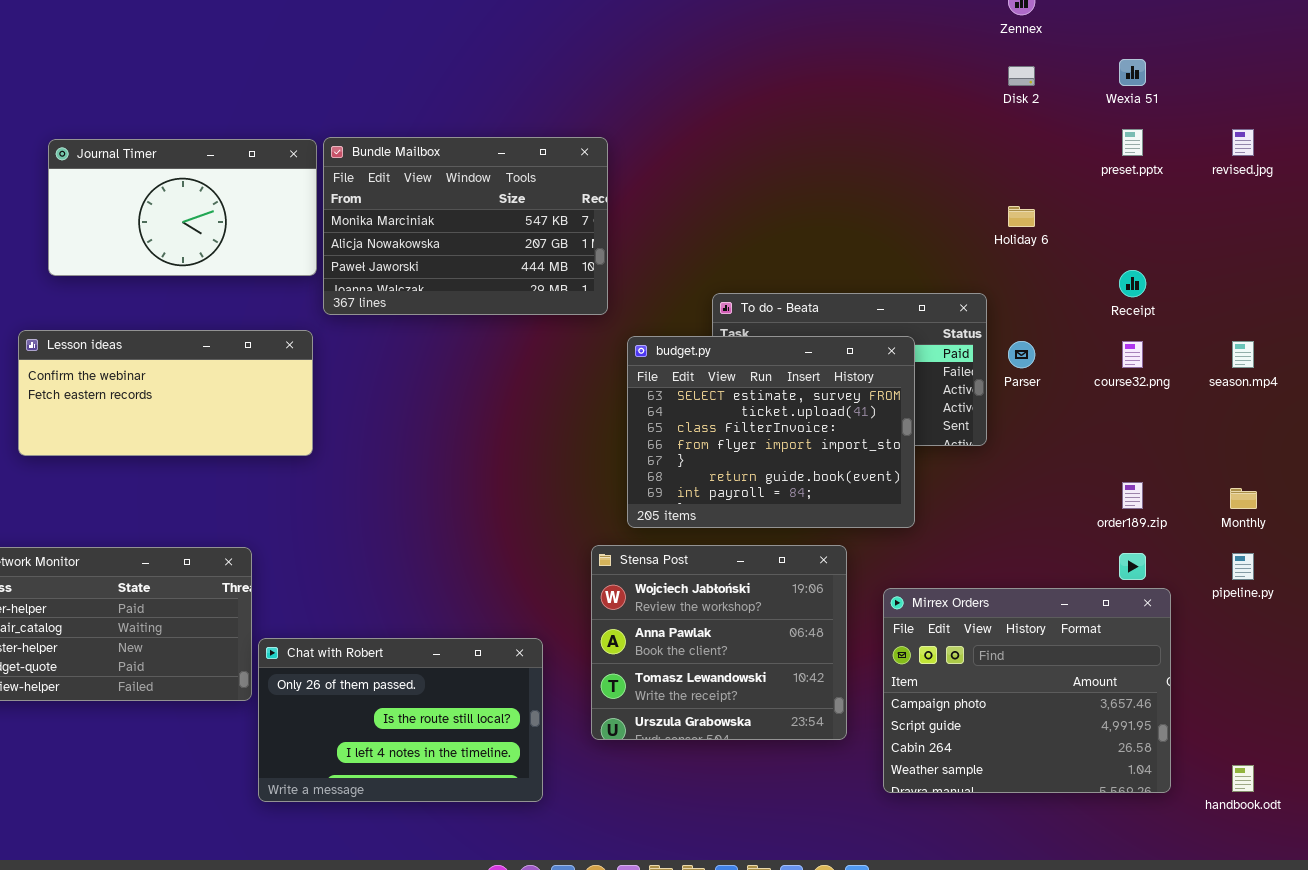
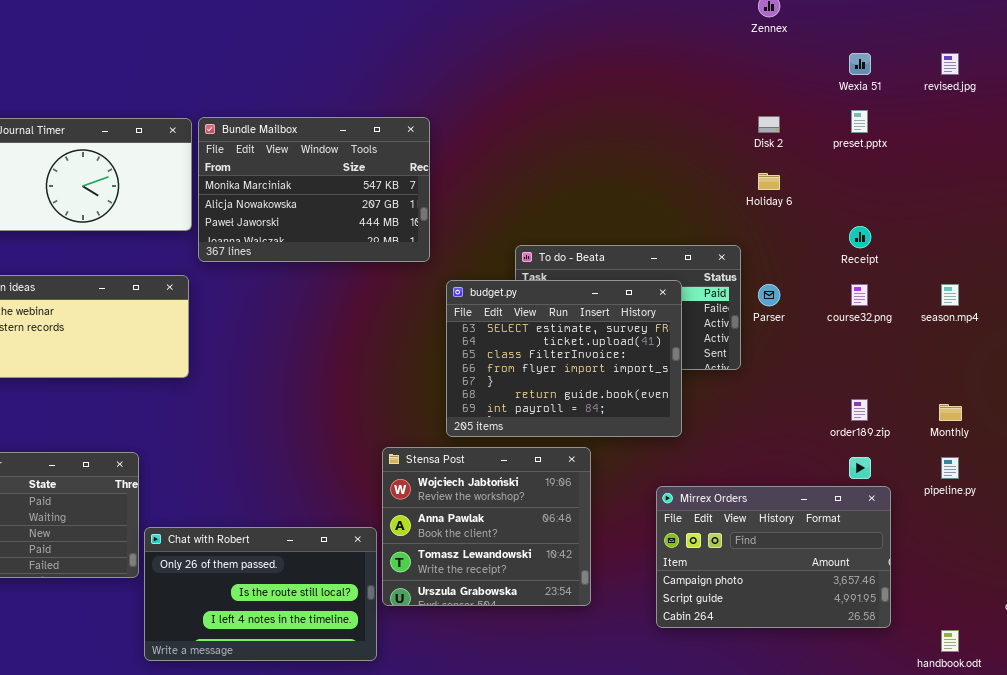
Disk 2: [1008,66,1035,86] -> [758,116,780,133], moved
revised.jpg: [1232,129,1254,156] -> [941,53,959,75], moved
Stensa Post: [591,545,847,740] -> [382,447,591,606], moved
Mirrex Orders: [883,588,1171,793] -> [656,486,891,628], resized

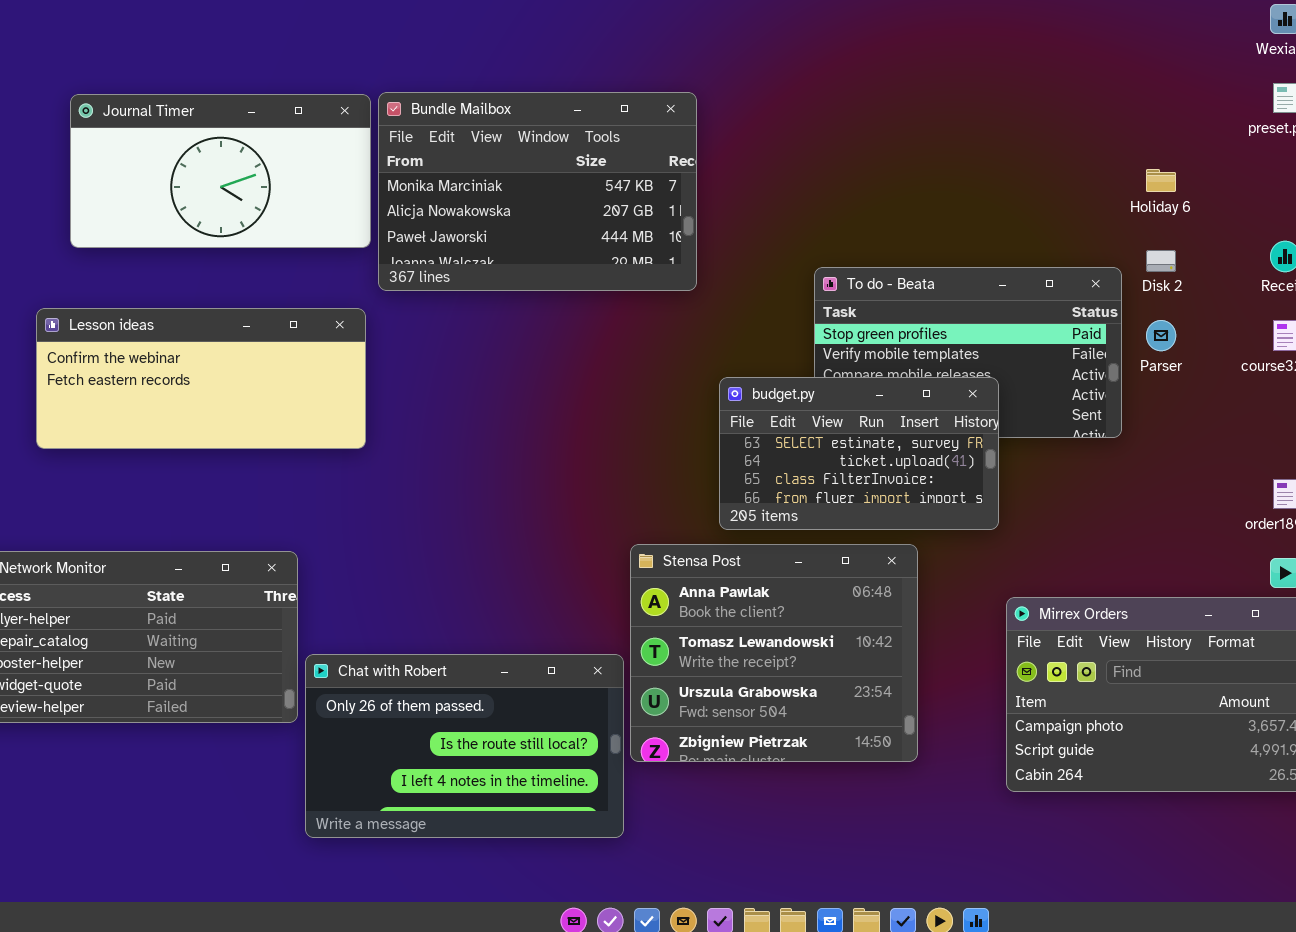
Disk 2: [758,116,780,133] -> [1146,250,1176,272], moved
budget.py: [446,280,682,437] -> [719,377,999,530], resized
Stensa Post: [382,447,591,606] -> [630,544,918,762], scrolled down 1 row

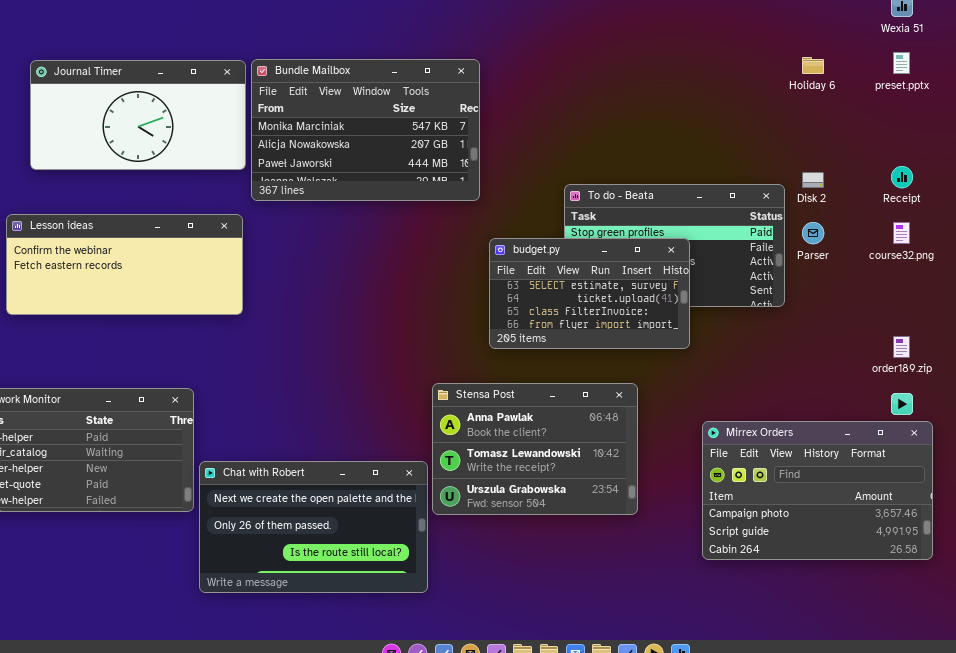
Holiday 6: [1146,169,1176,192] -> [802,57,824,74], moved
budget.py: [719,377,999,530] -> [489,238,690,349], moved
Stensa Post: [630,544,918,762] -> [432,383,638,515], resized
Chat with Robert: [305,654,624,838] -> [199,461,428,593], scrolled up 1 row

